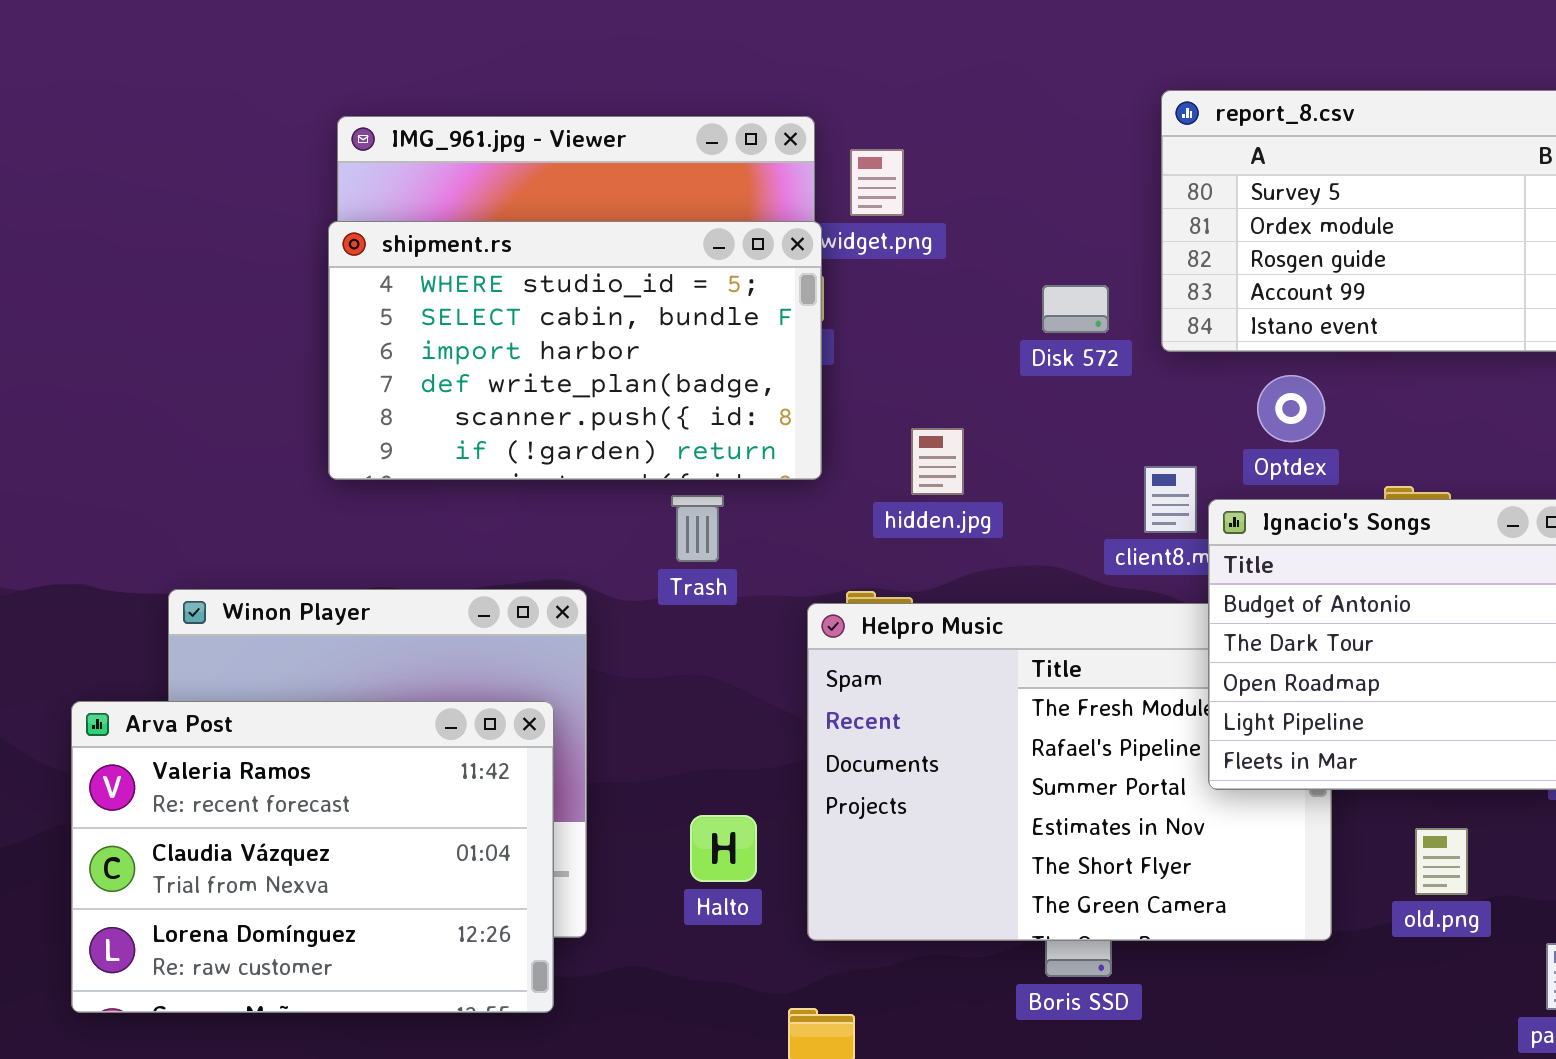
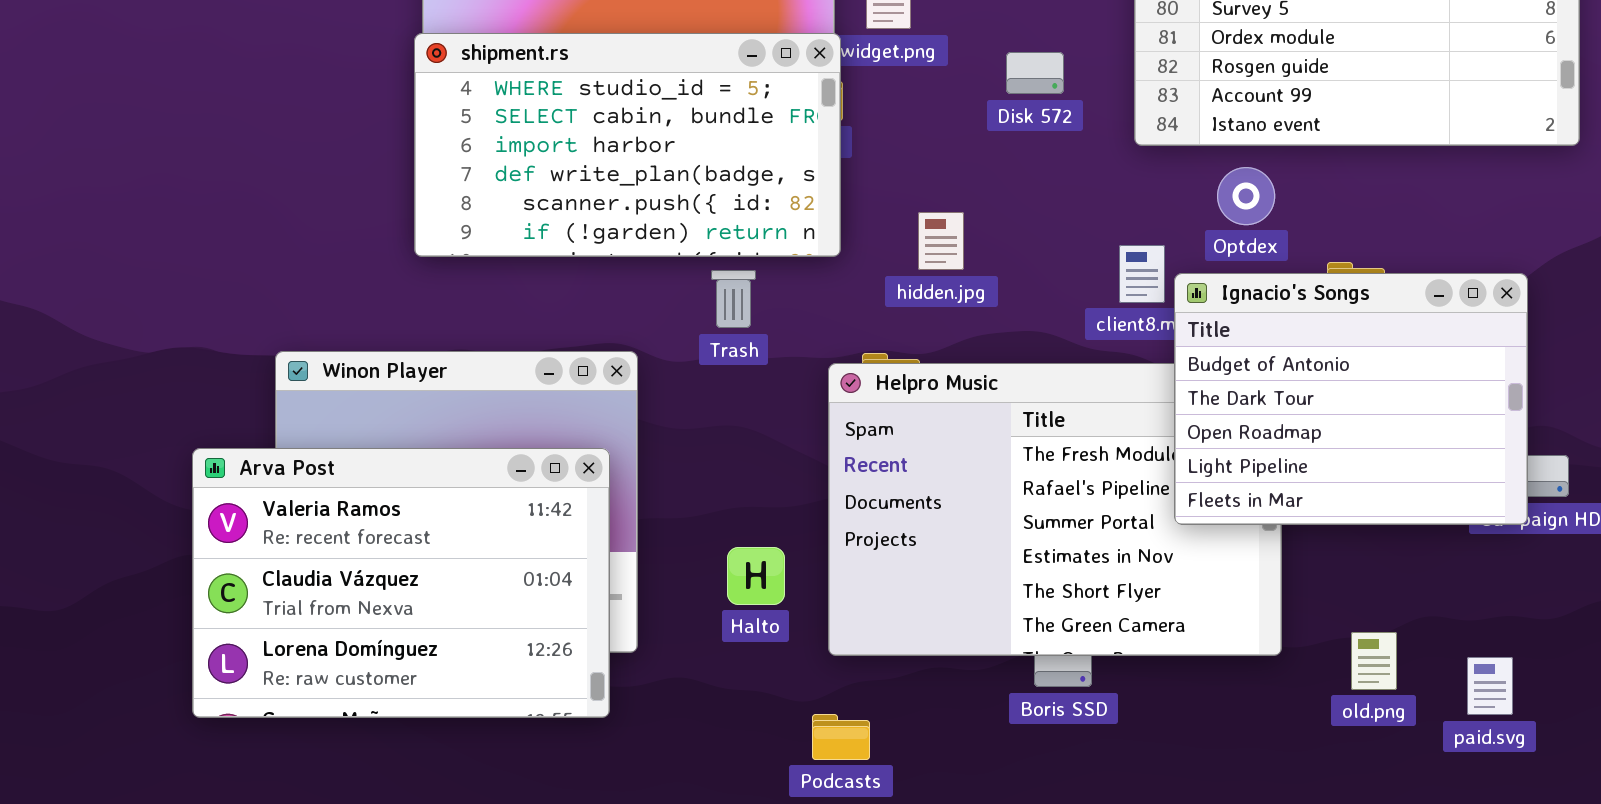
Disk 572: [1042,285,1109,333] -> [1006,52,1064,94], moved
old.png: [1415,828,1468,895] -> [1351,632,1397,690], moved

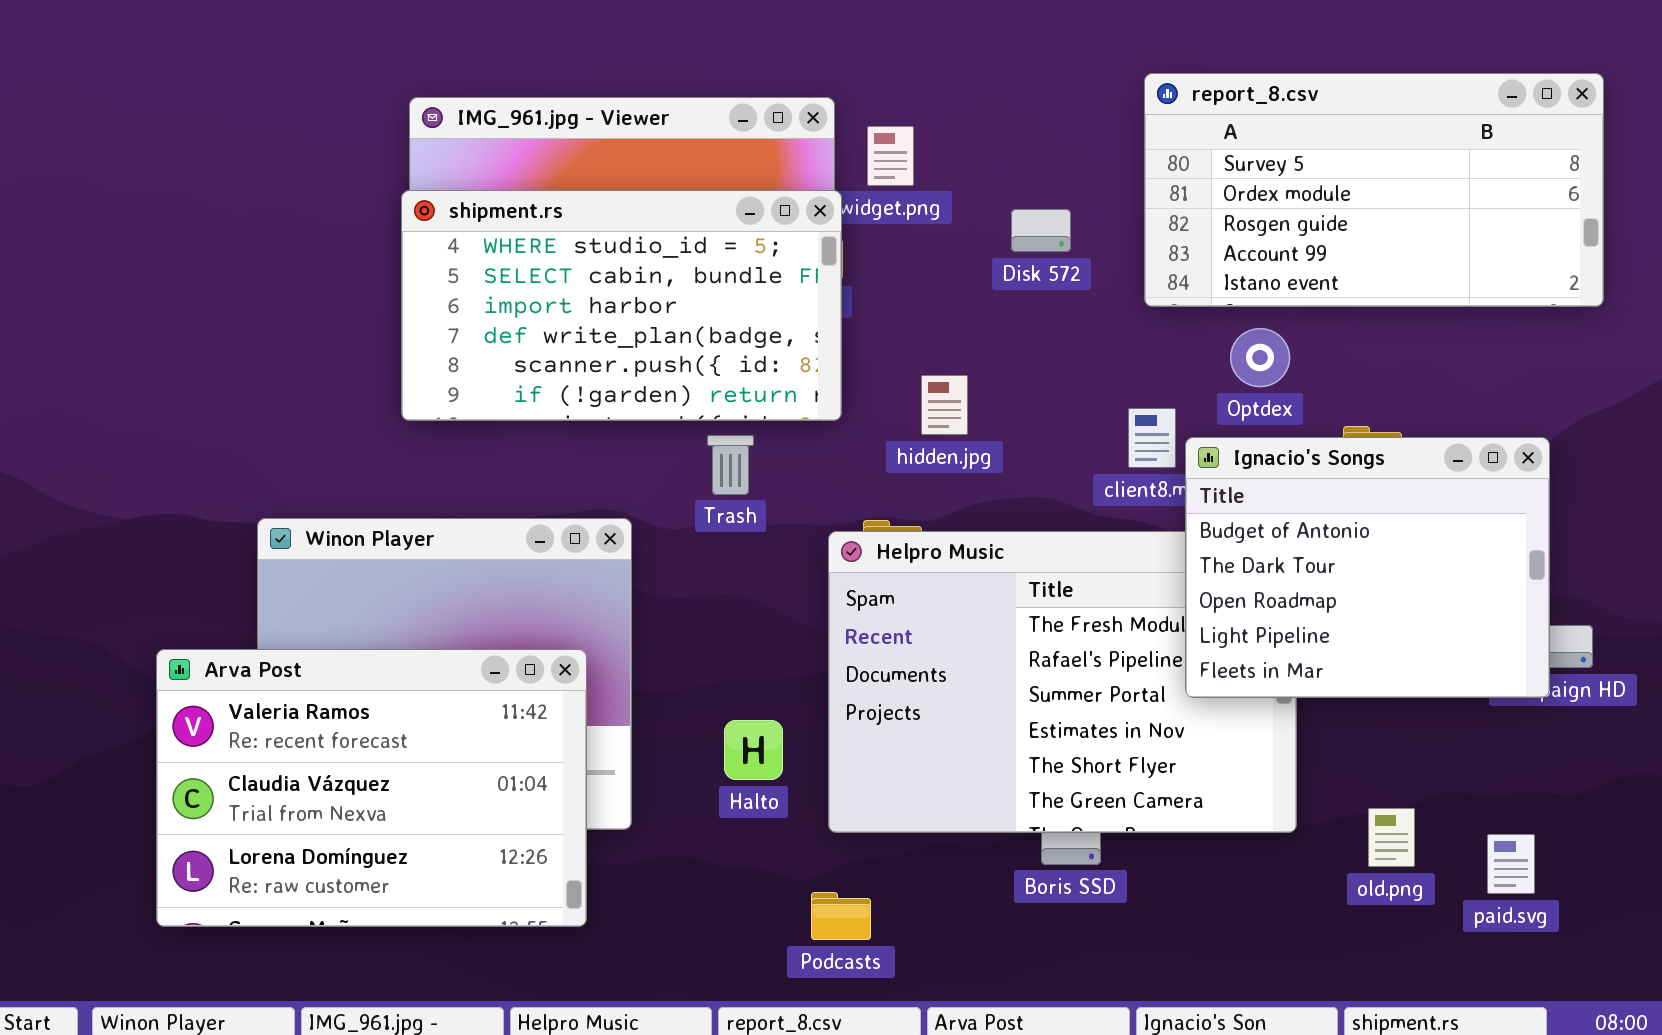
Arva Post: [192,448,610,718] -> [156,649,587,927], moved

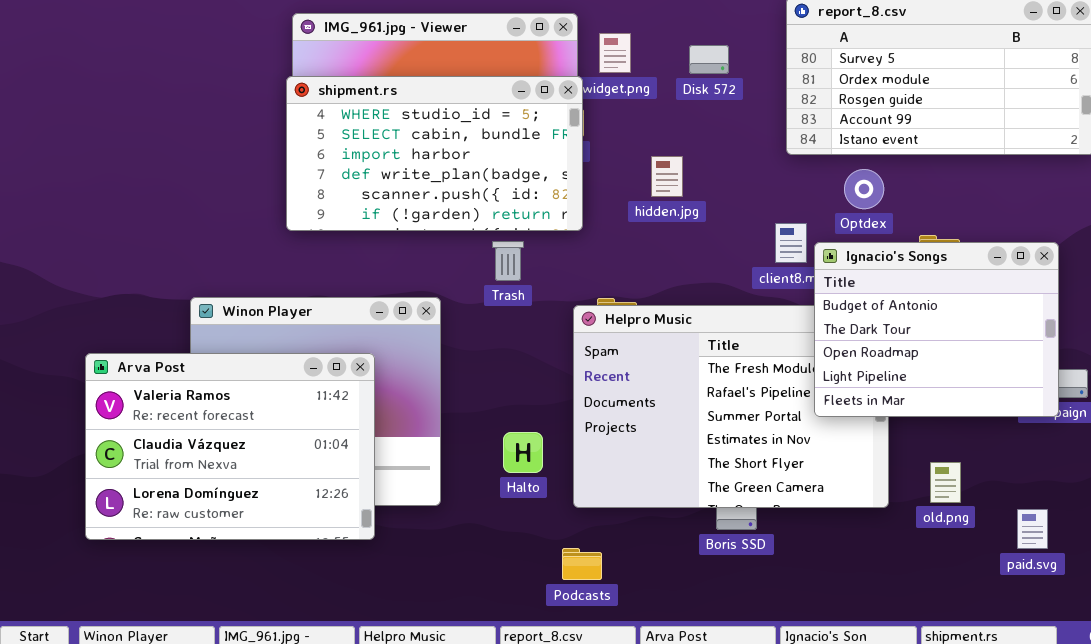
Disk 572: [1011,209,1071,252] -> [689,45,729,74], moved
hidden.jpg: [921,375,968,435] -> [651,156,683,197], moved
Arva Post: [156,649,587,927] -> [85,353,375,540], moved
old.png: [1368,808,1415,867] -> [930,462,961,503], moved

